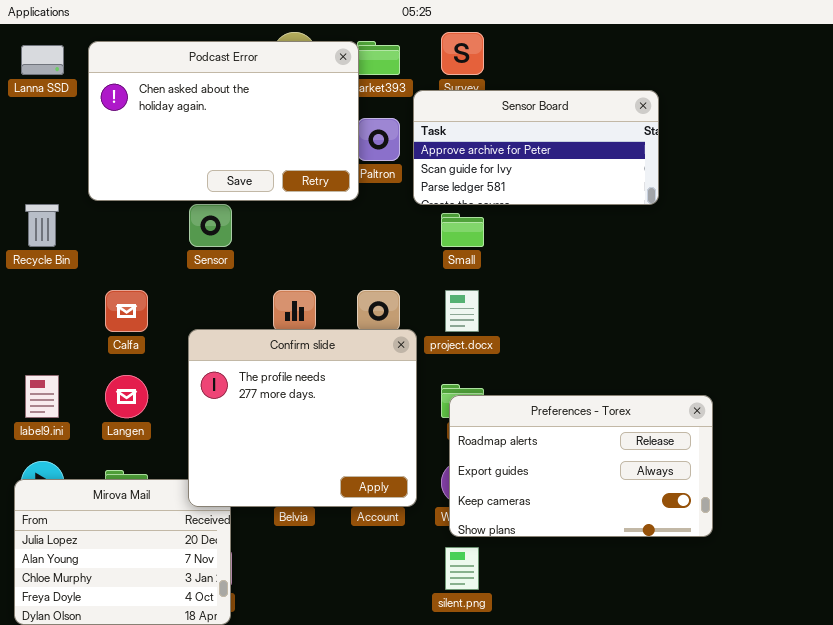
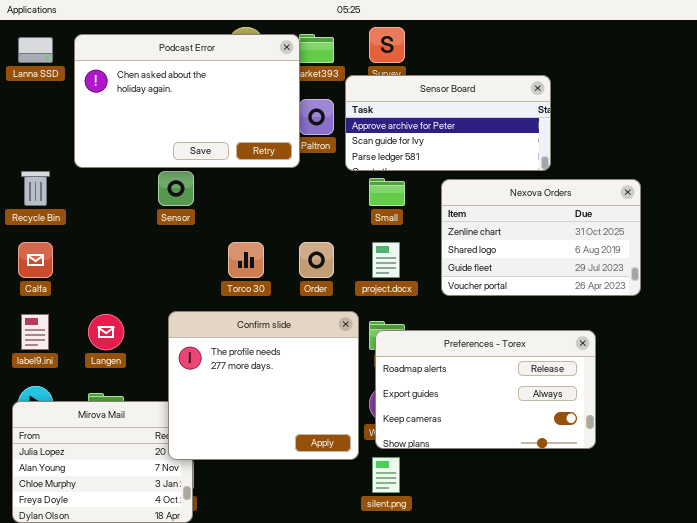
Nexova Orders: none -> [441,179,641,296], opened
Calfa: [105,290,148,332] -> [18,242,53,278], moved
Confirm slide: [188,329,417,507] -> [168,311,359,460], moved

